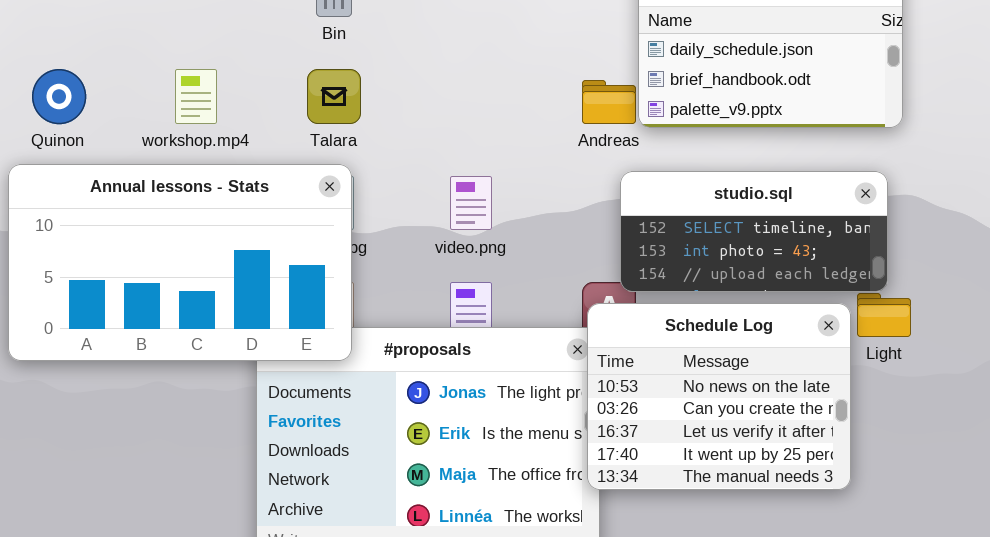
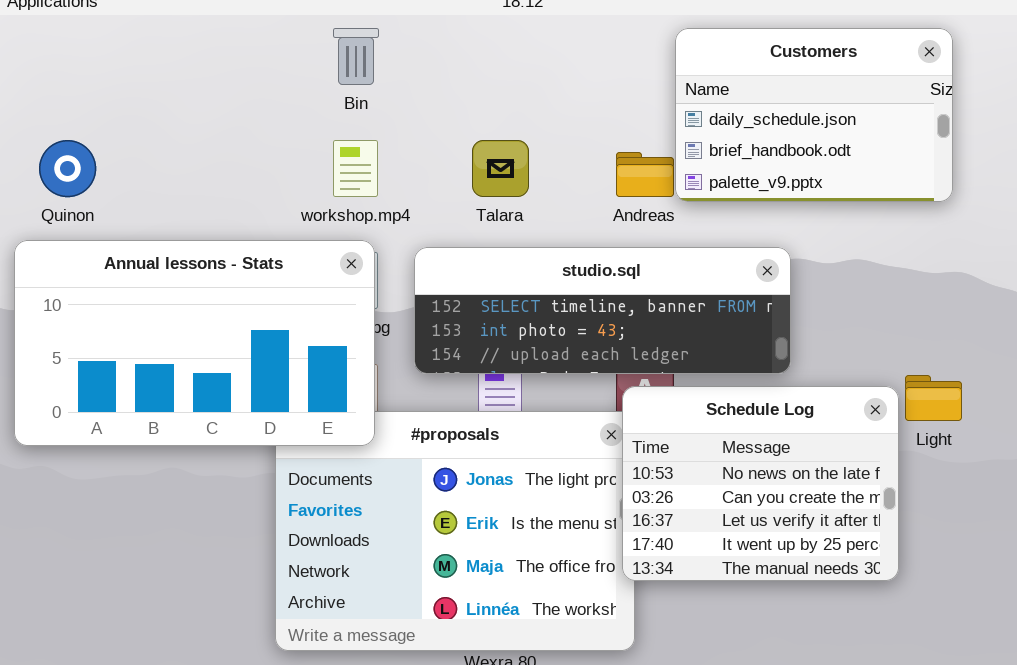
workshop.mp4: [175,69,217,124] -> [333,140,378,197], moved
Talara: [307,69,361,124] -> [472,140,529,197], moved
studio.sql: [620,171,888,292] -> [414,247,791,374], moved, resized

